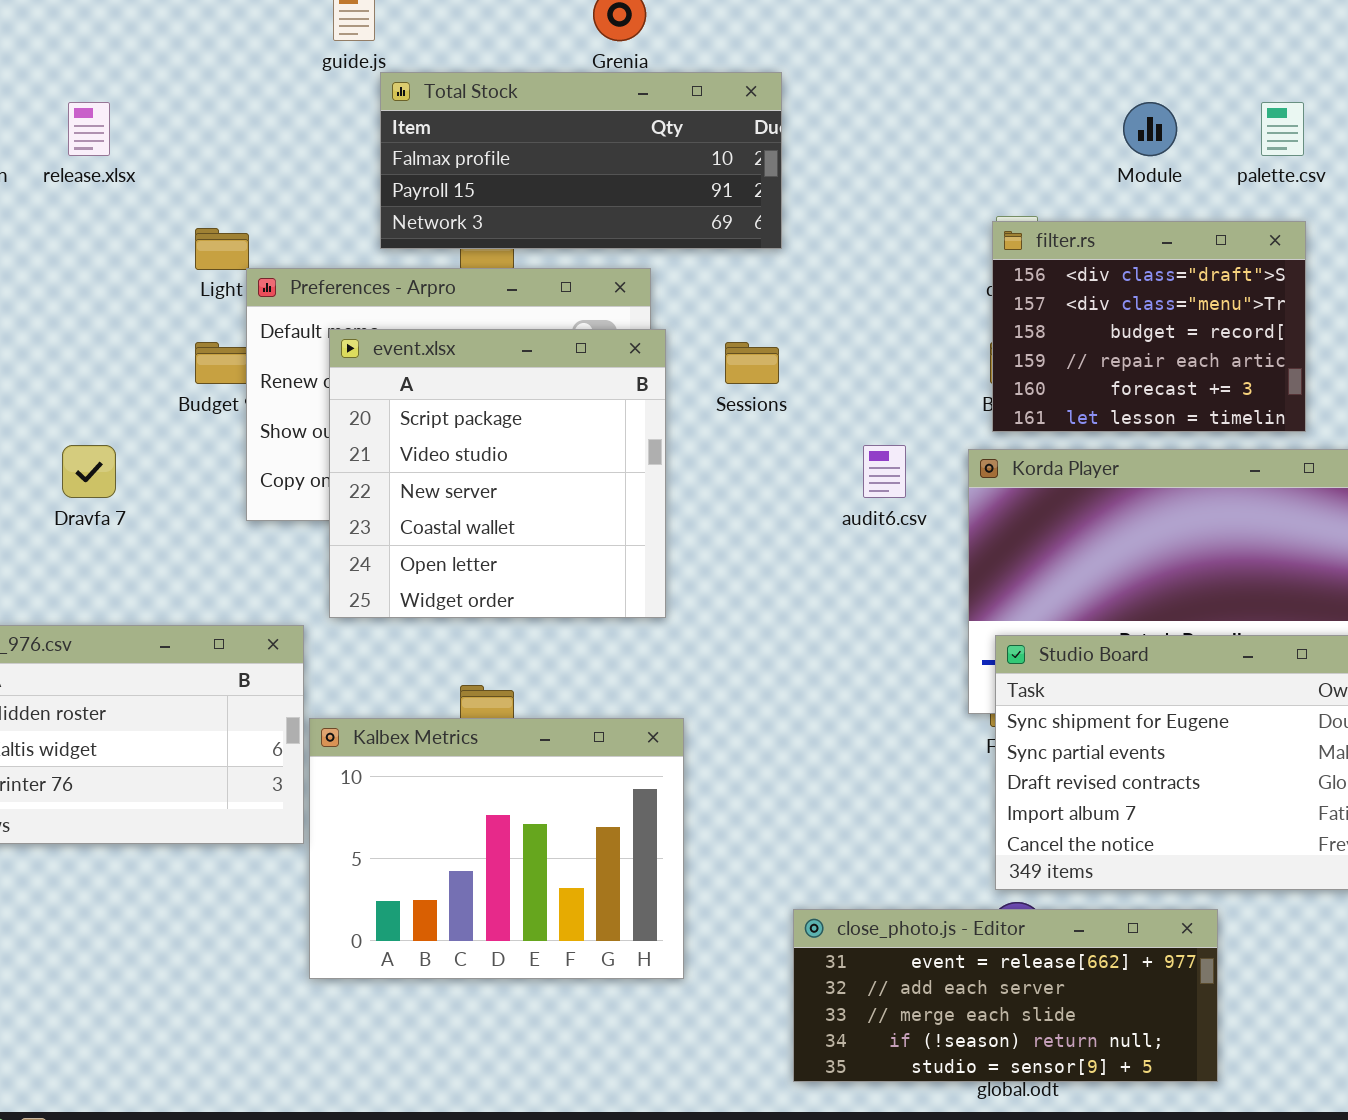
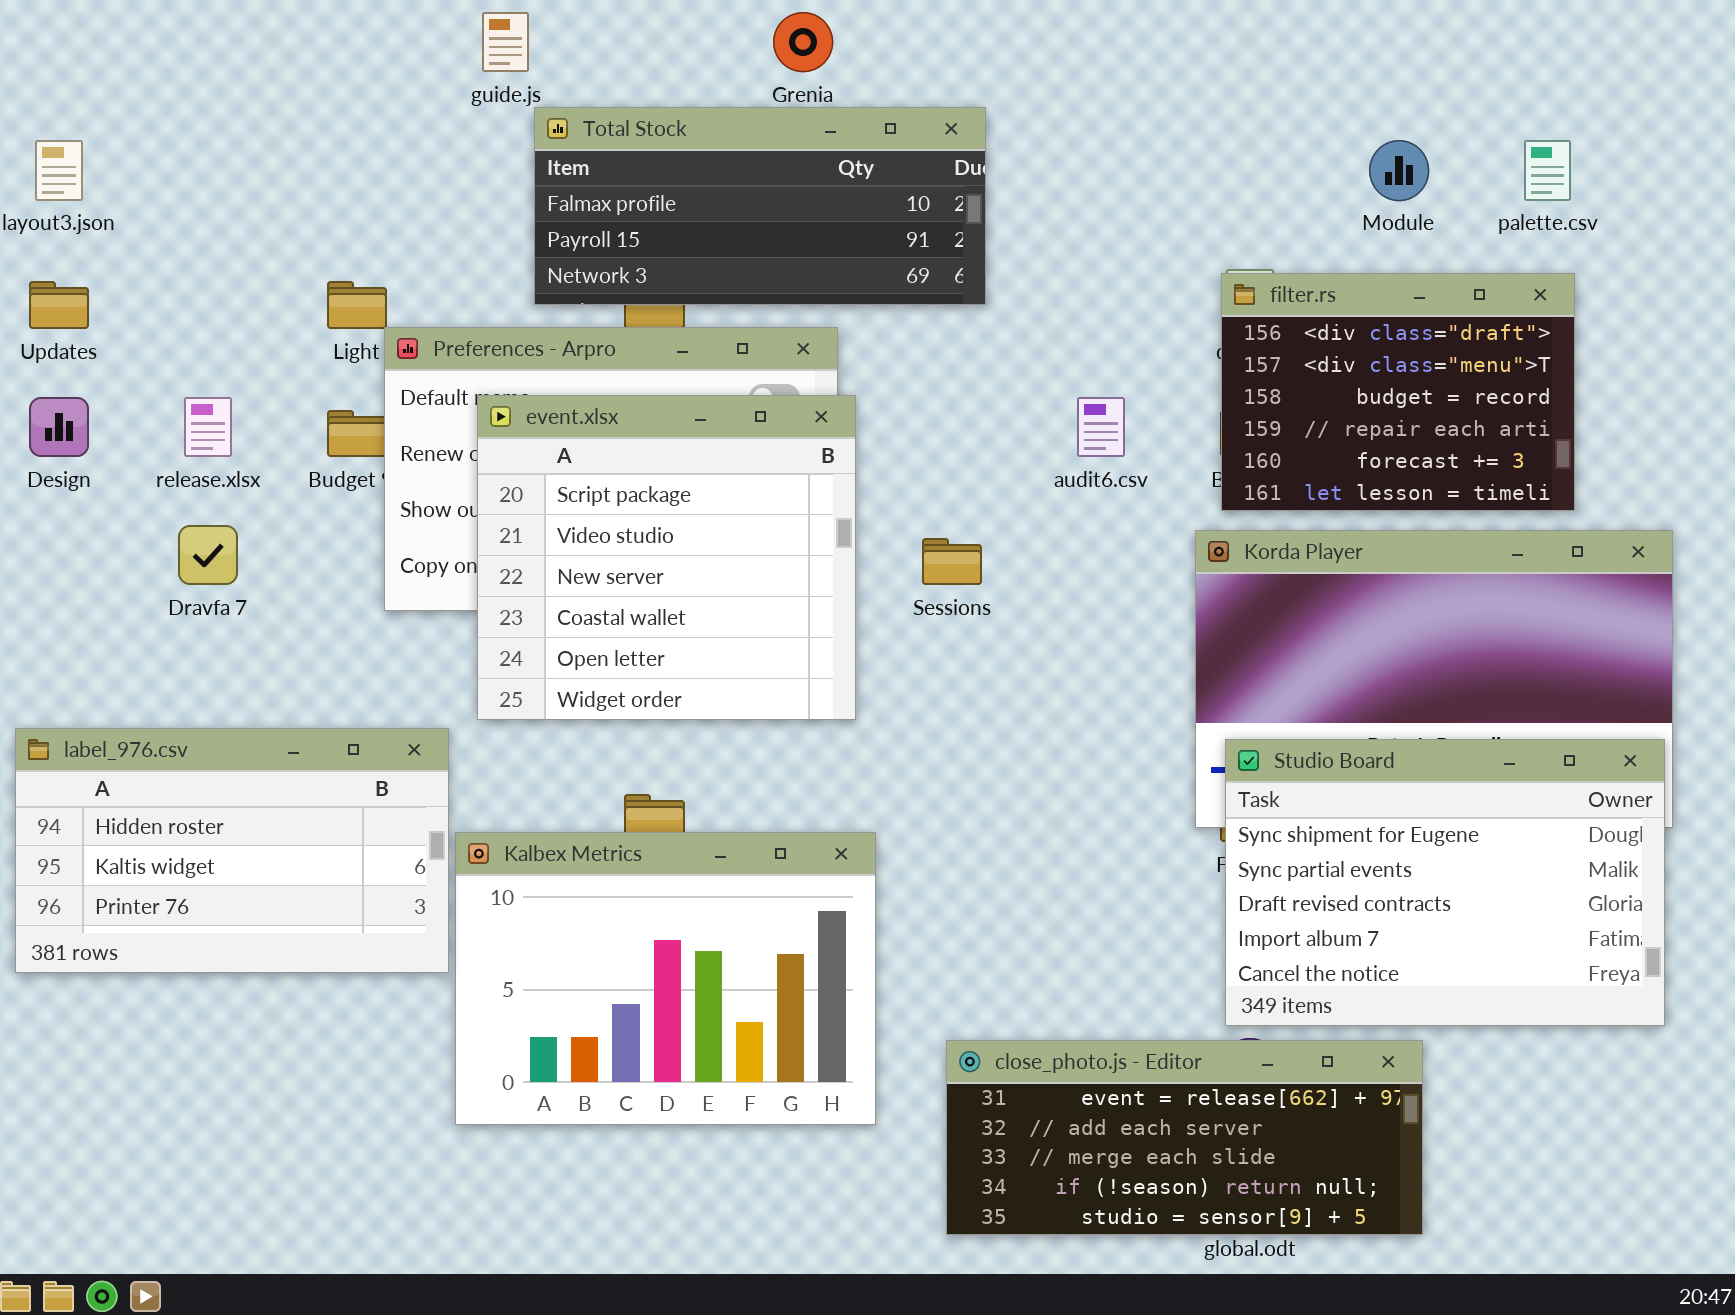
release.xlsx: [68,102,110,156] -> [184,397,232,457], moved
Sessions: [725,342,779,384] -> [922,538,982,585], moved
audit6.csv: [863,445,906,498] -> [1077,397,1125,457], moved
close_photo.js - Editor: [793,909,1218,1082] -> [946,1040,1423,1235], moved

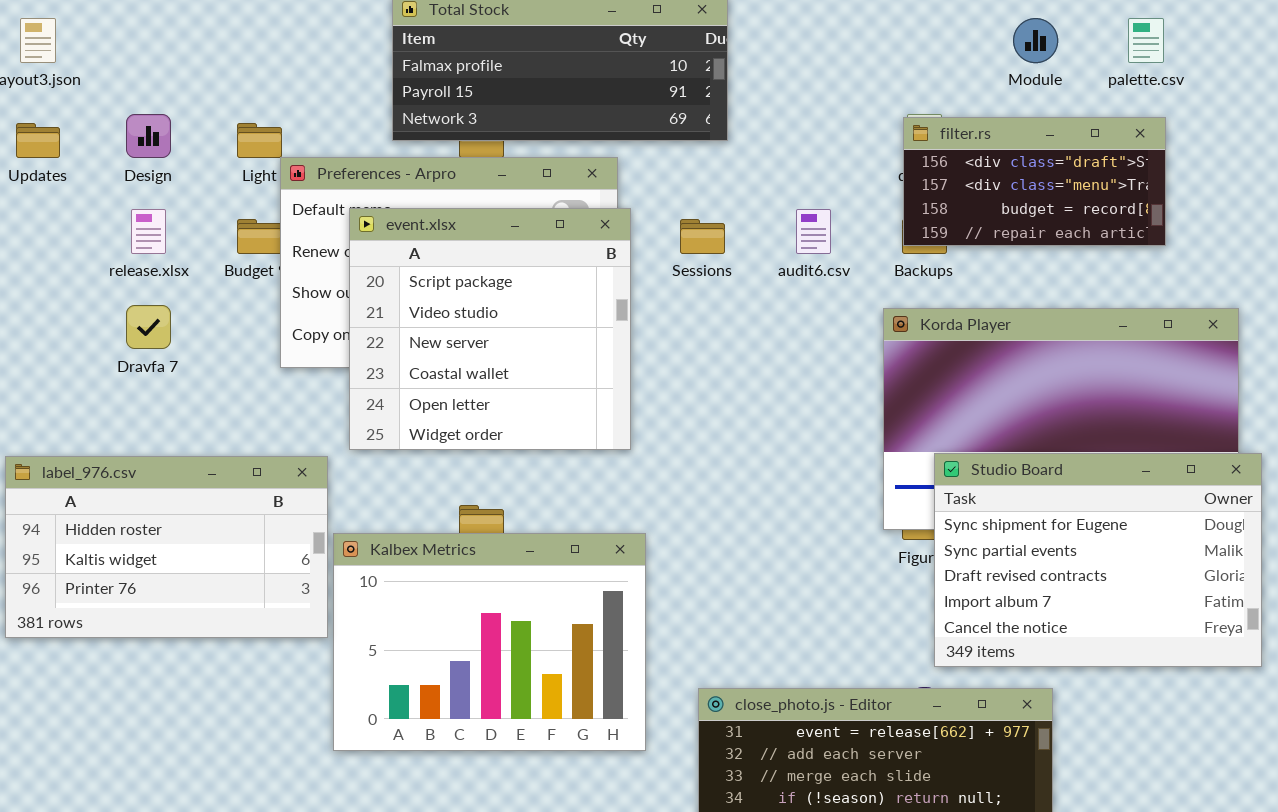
filter.rs: [1221,273,1575,511] -> [903,117,1166,246], resized
Design: [29,397,89,457] -> [126,114,171,158], moved
Sessions: [922,538,982,585] -> [680,219,725,254], moved
Studio Board: [1225,739,1665,1026] -> [934,453,1262,667], moved

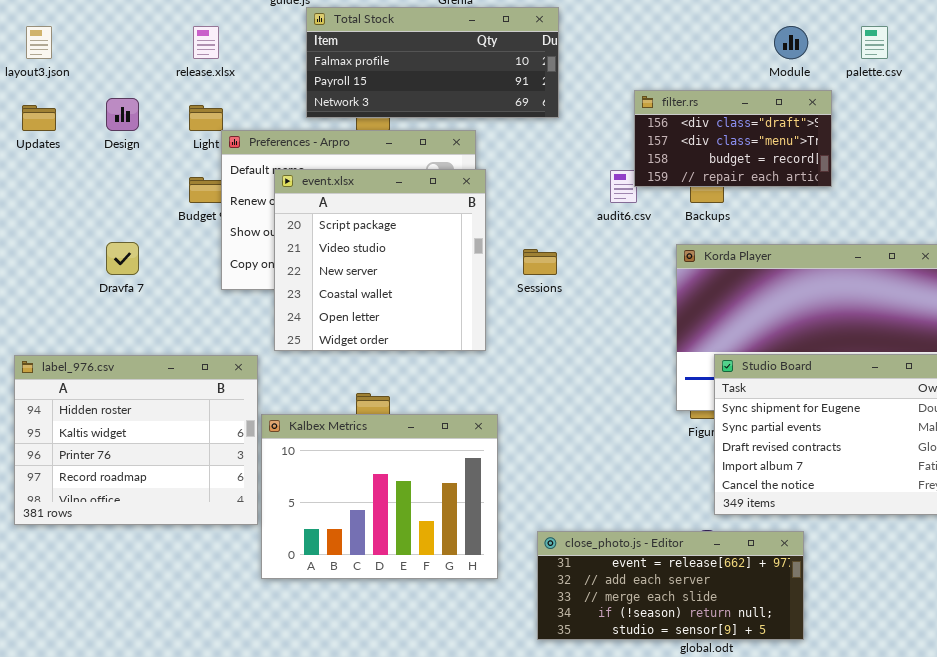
filter.rs: [903,117,1166,246] -> [634,90,832,187], moved
release.xlsx: [131,209,166,254] -> [193,26,219,59], moved
Sessions: [680,219,725,254] -> [523,249,557,275], moved
label_976.csv: [5,456,328,638] -> [14,355,258,525], resized

